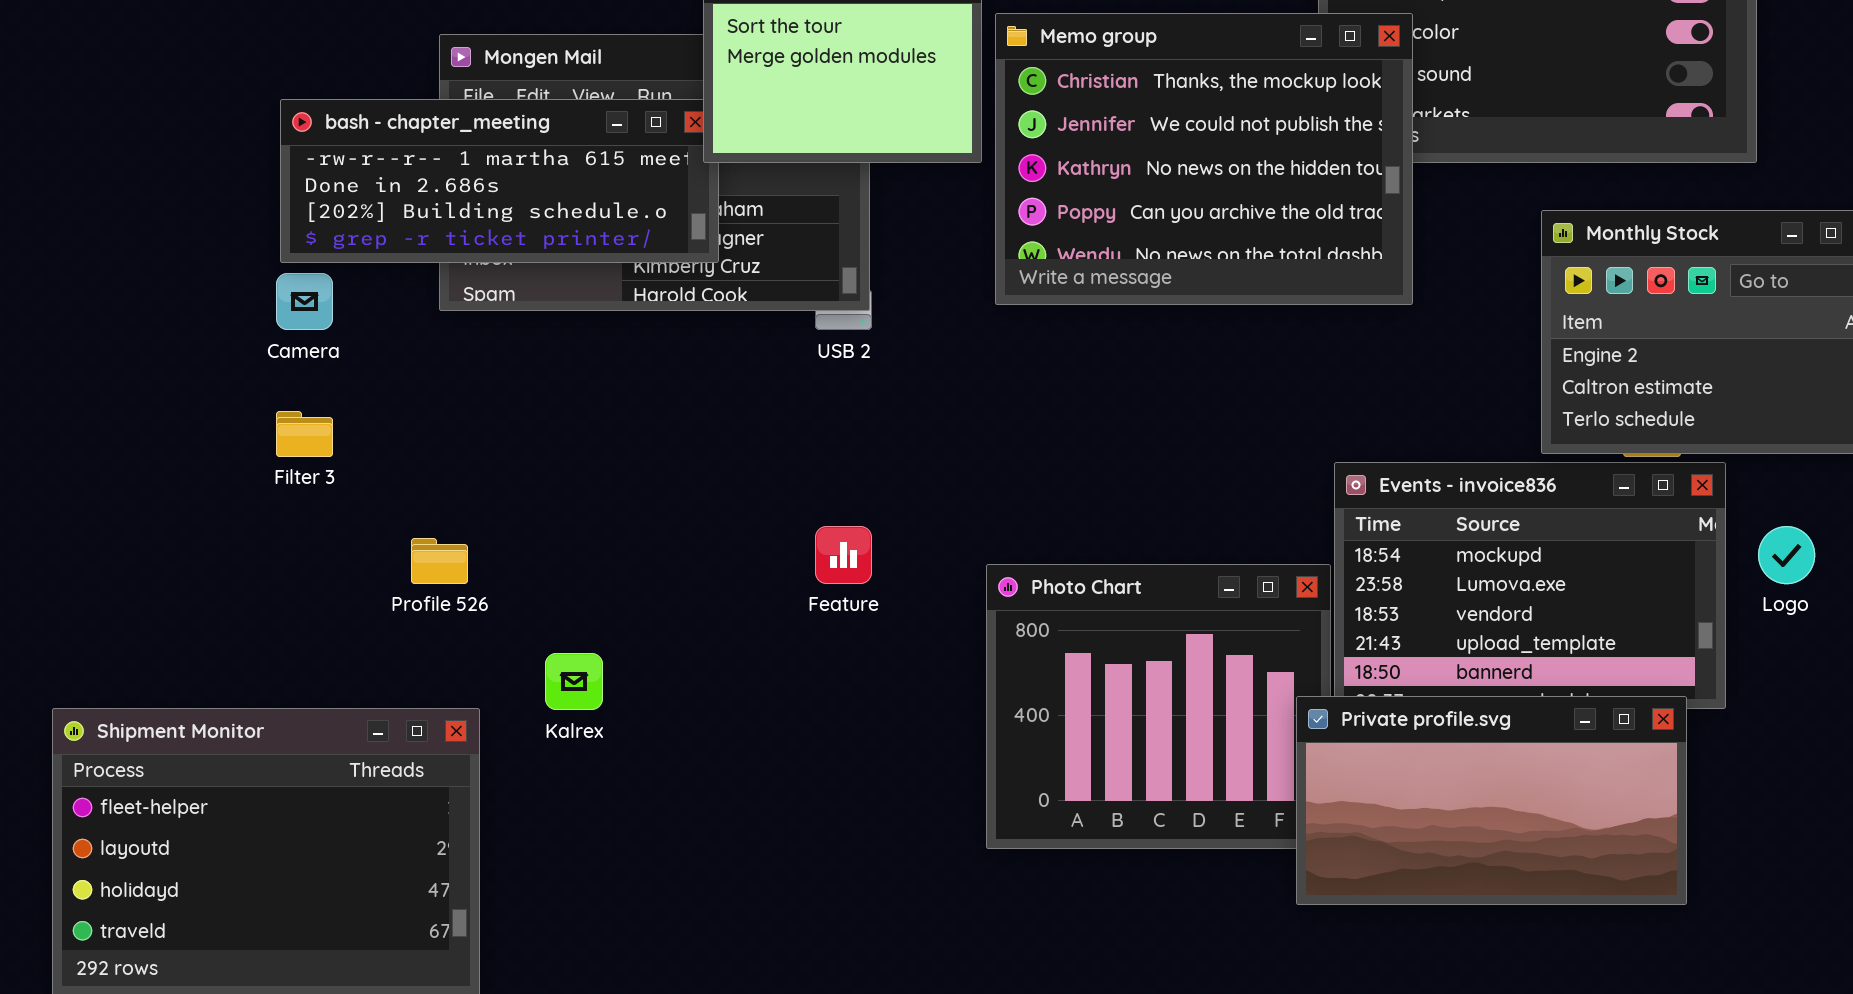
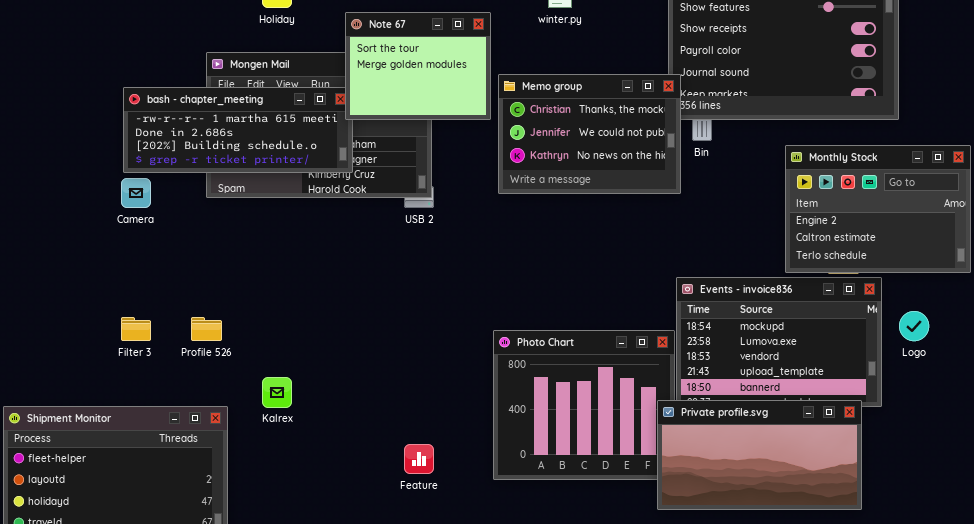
Memo group: [995,13,1413,305] -> [498,74,681,194], resized
Filter 3: [276,411,333,457] -> [121,317,151,341], moved
Feature: [815,526,872,584] -> [404,444,434,474], moved

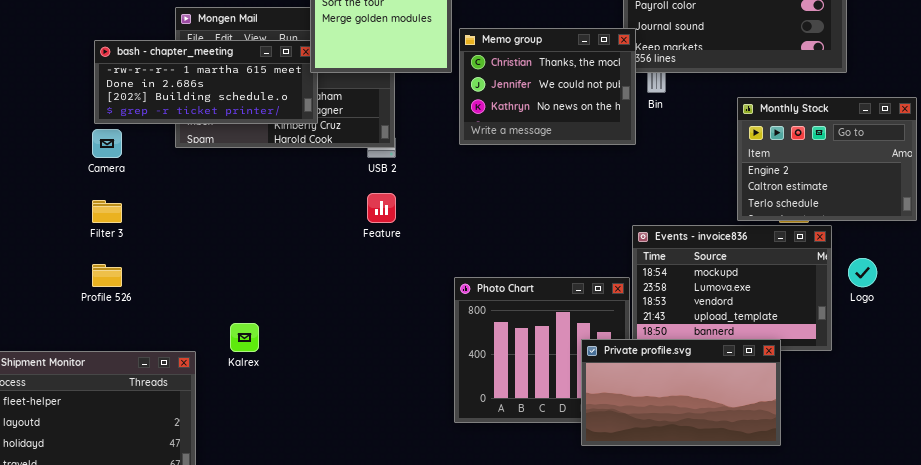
Filter 3: [121,317,151,341] -> [92,200,122,223], moved
Profile 526: [191,317,222,341] -> [92,264,122,287], moved
Private profile.svg: [657,400,862,510] -> [581,339,781,446], moved
Feature: [404,444,434,474] -> [367,193,396,223], moved

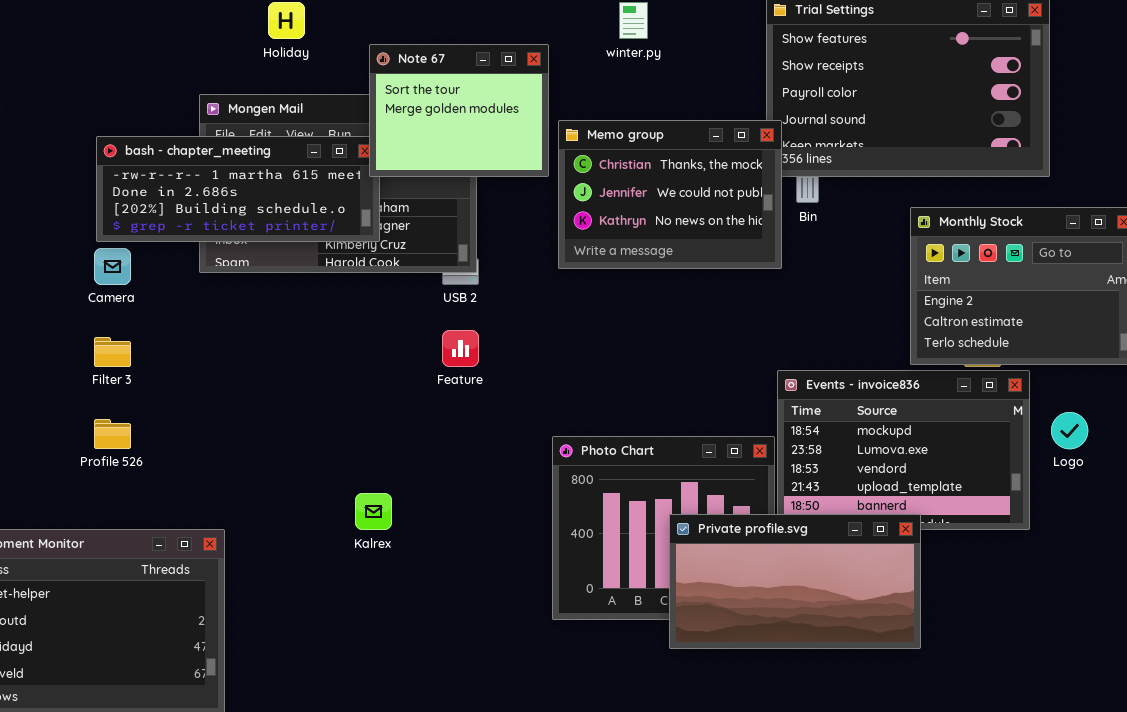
Kalrex: [230,323,259,352] -> [355,493,392,530], moved
Private profile.svg: [581,339,781,446] -> [669,514,921,649], moved

